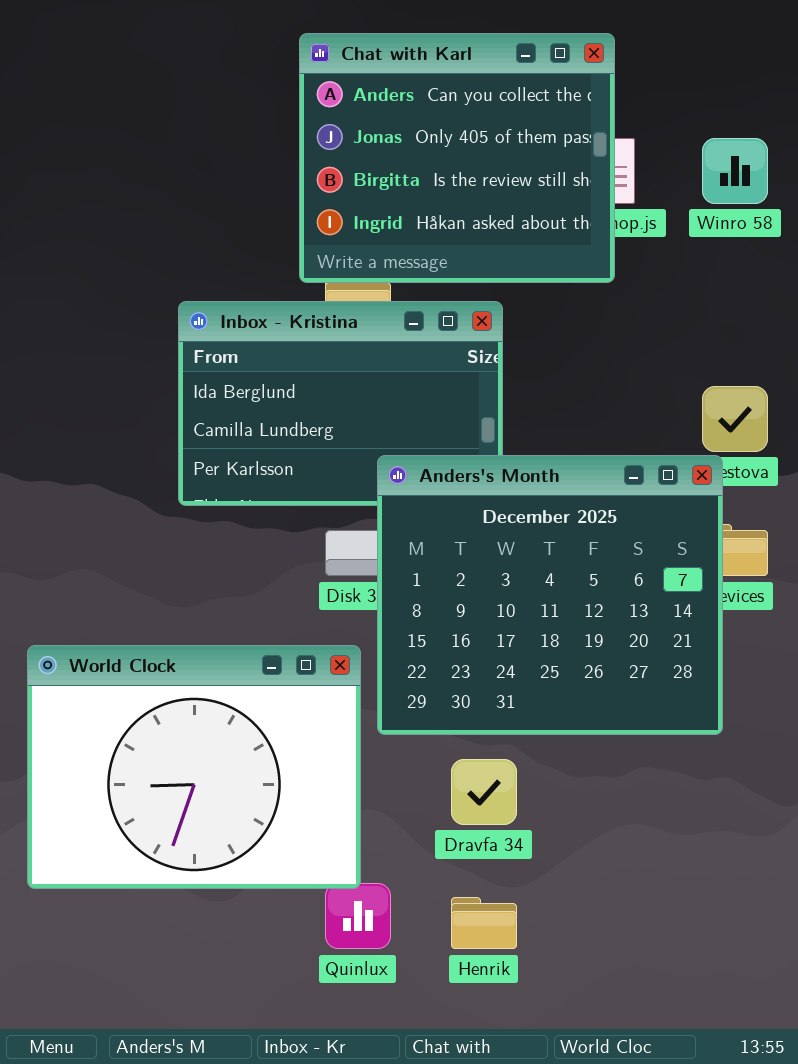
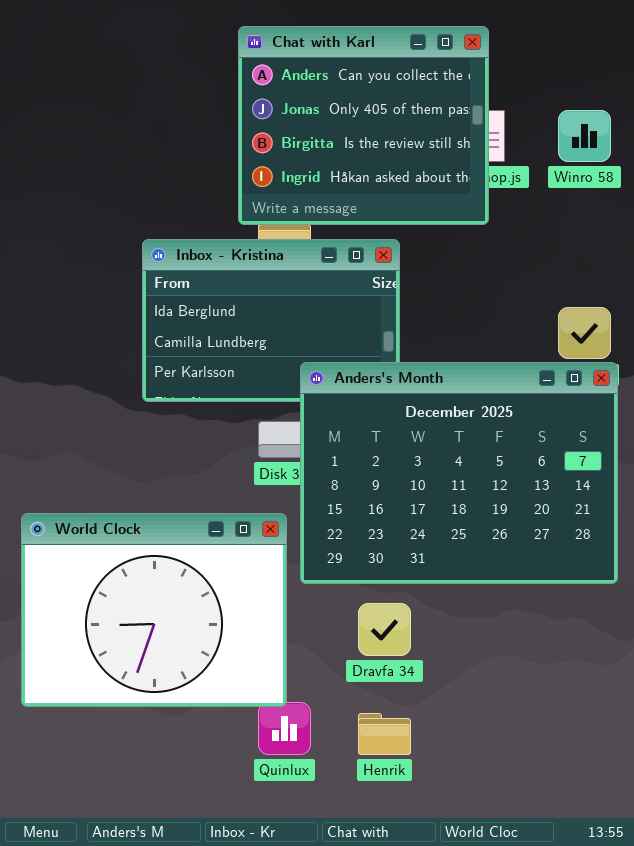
Anders's Month: [377,455,723,735] -> [300,362,618,584], resized

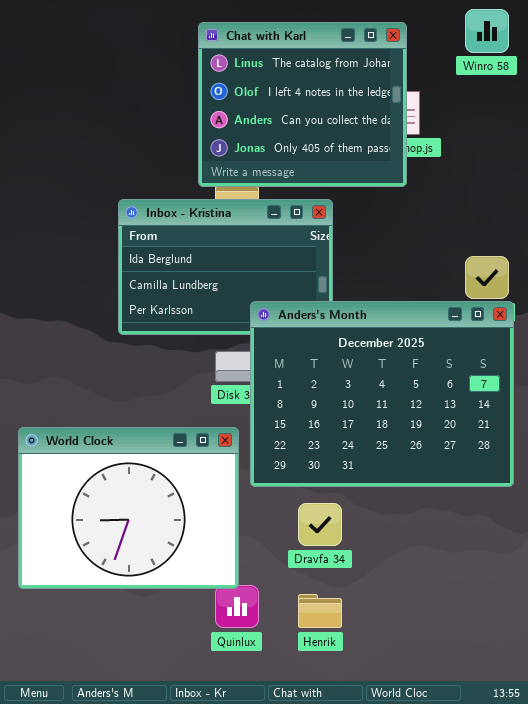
Chat with Karl: [238,26,489,225] -> [198,22,407,187], scrolled up 2 rows
Winro 58: [558,110,611,162] -> [465,9,509,53], moved

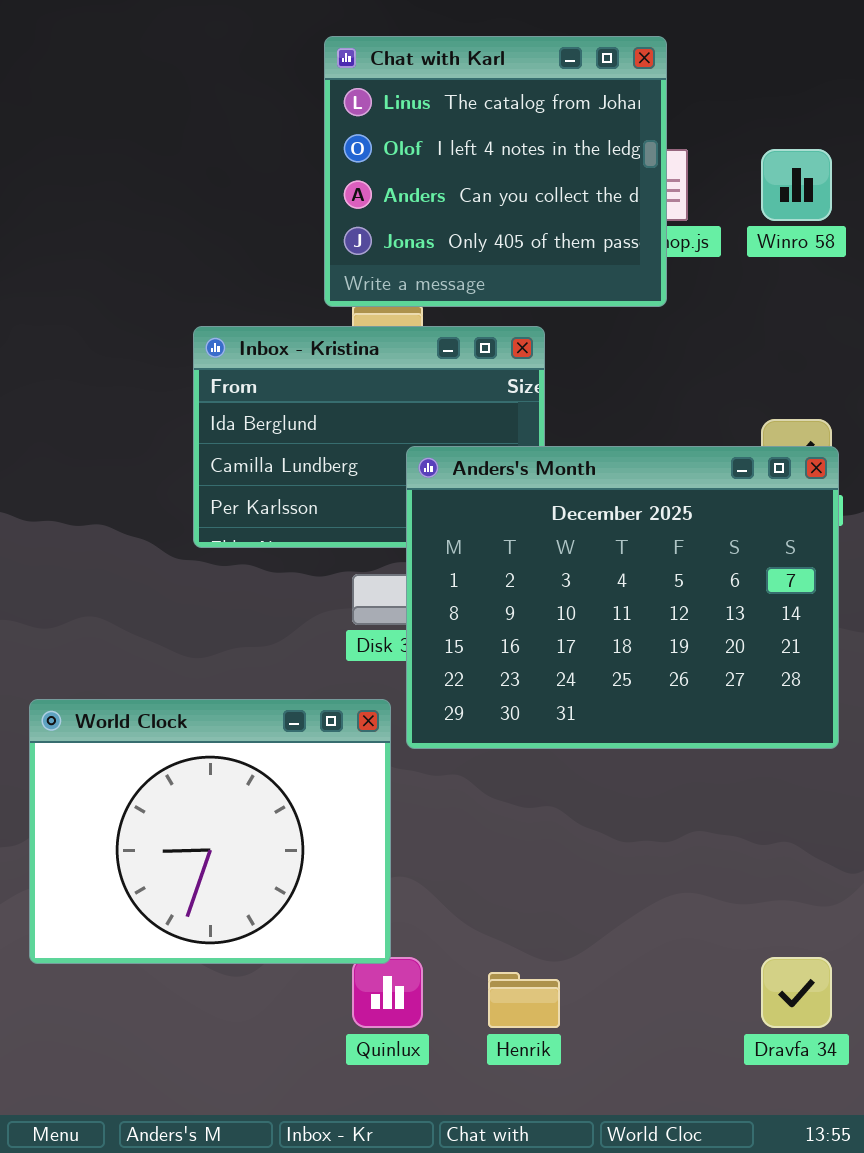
Winro 58: [465,9,509,53] -> [761,149,832,221], moved
Anders's Month: [250,301,514,487] -> [406,446,839,749], moved
Dravfa 34: [298,503,342,546] -> [761,957,832,1028], moved

